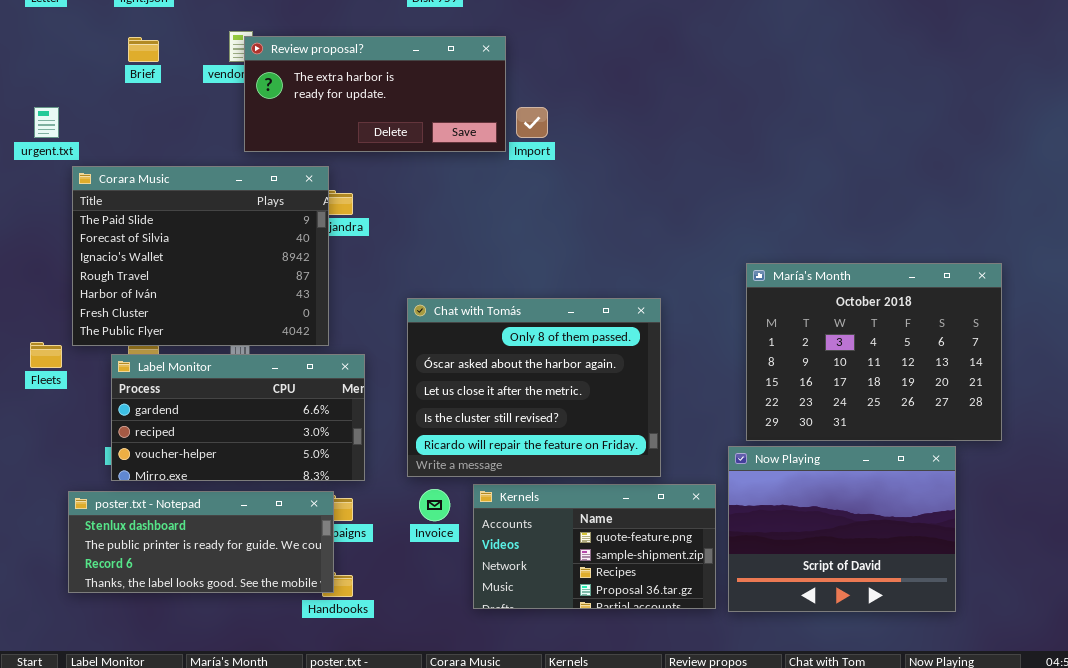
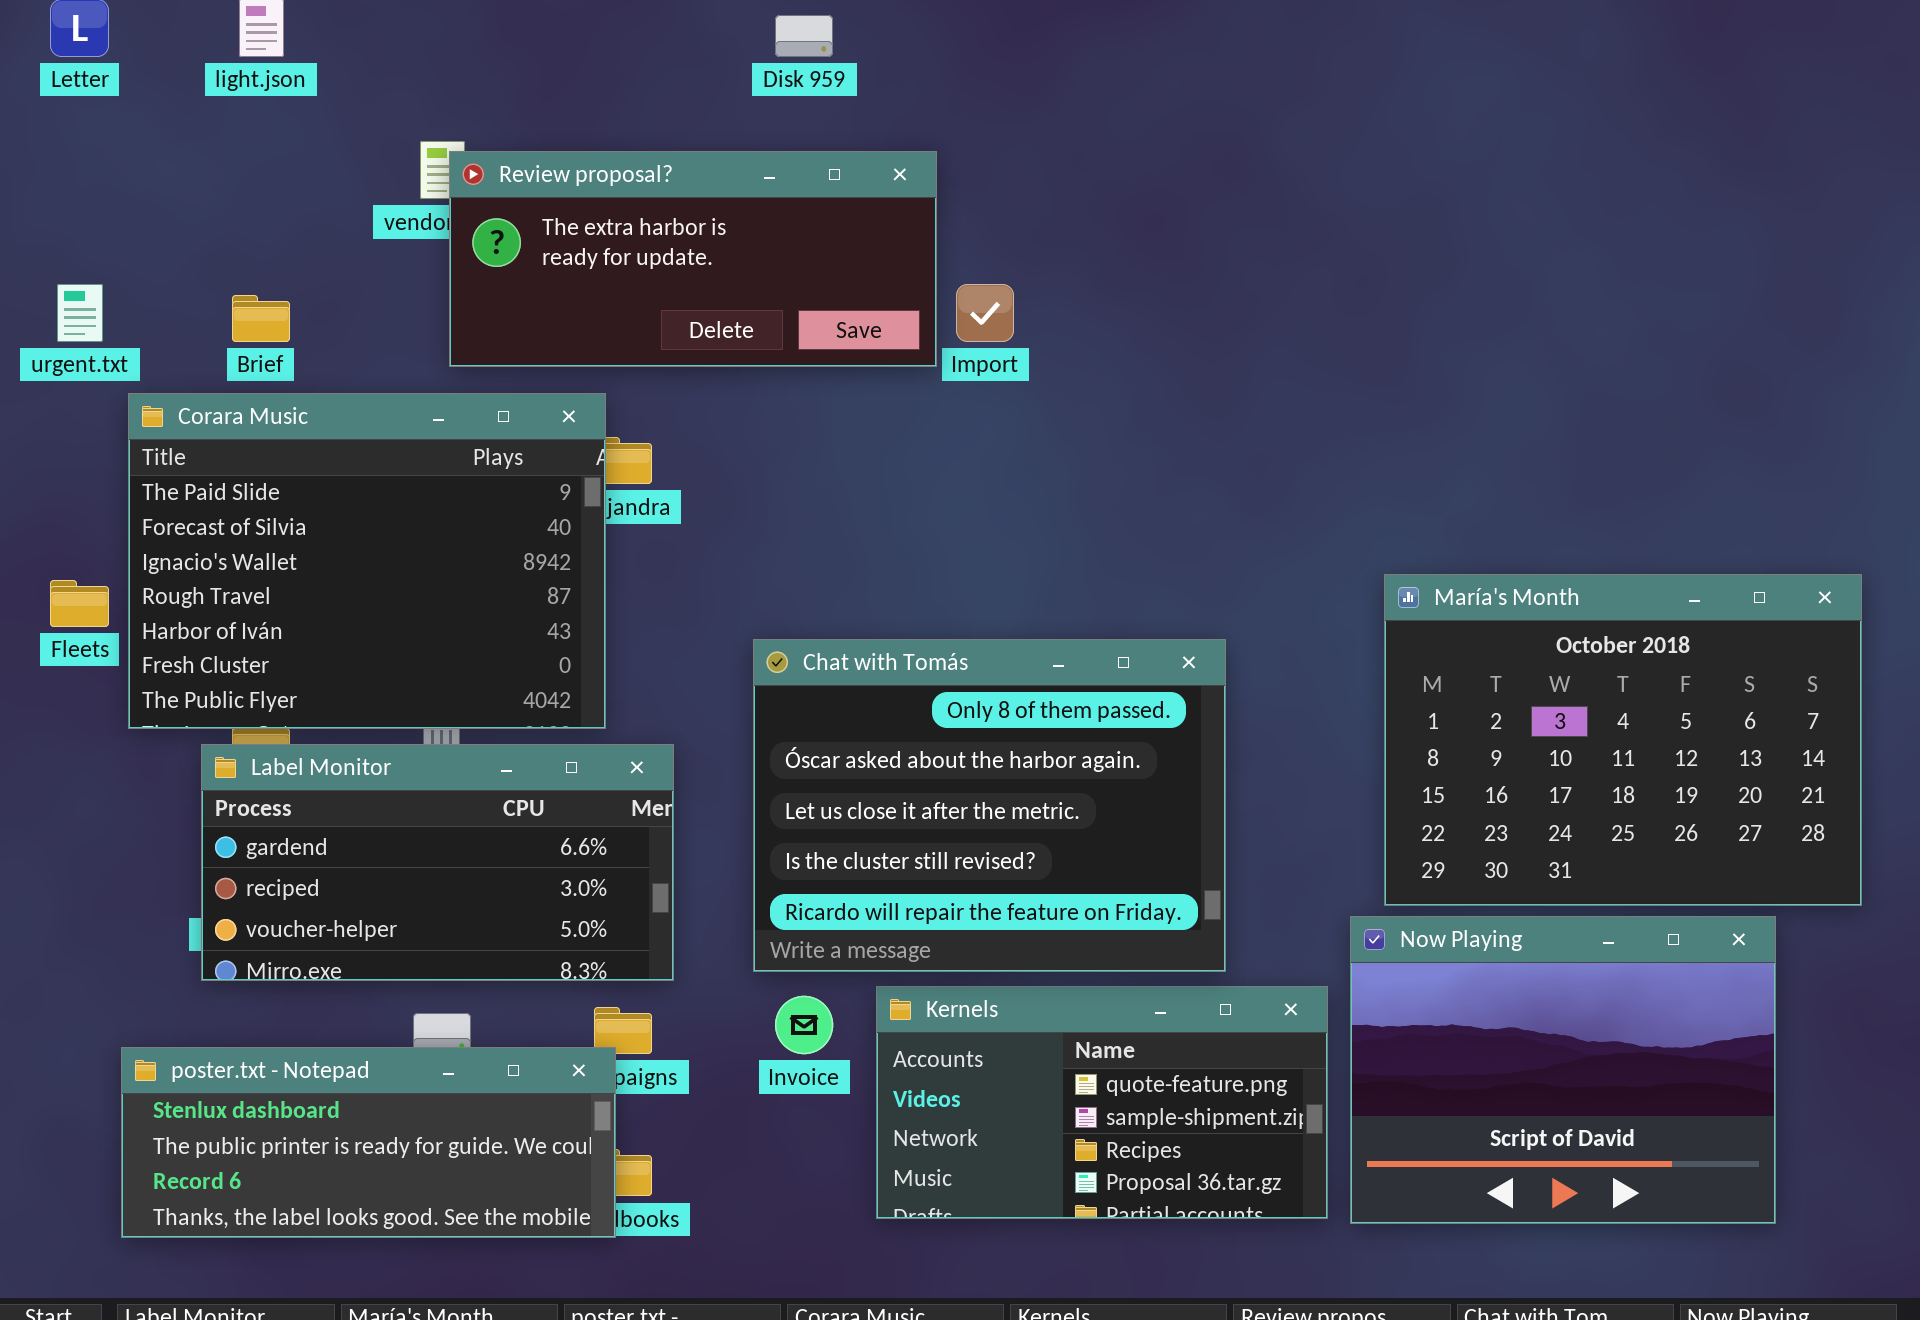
Brief: [128,37,159,62] -> [232,295,290,342], moved
Fleets: [30,342,62,368] -> [50,580,109,627], moved
poster.txt - Notepad: [68,491,334,593] -> [121,1047,616,1238], moved

